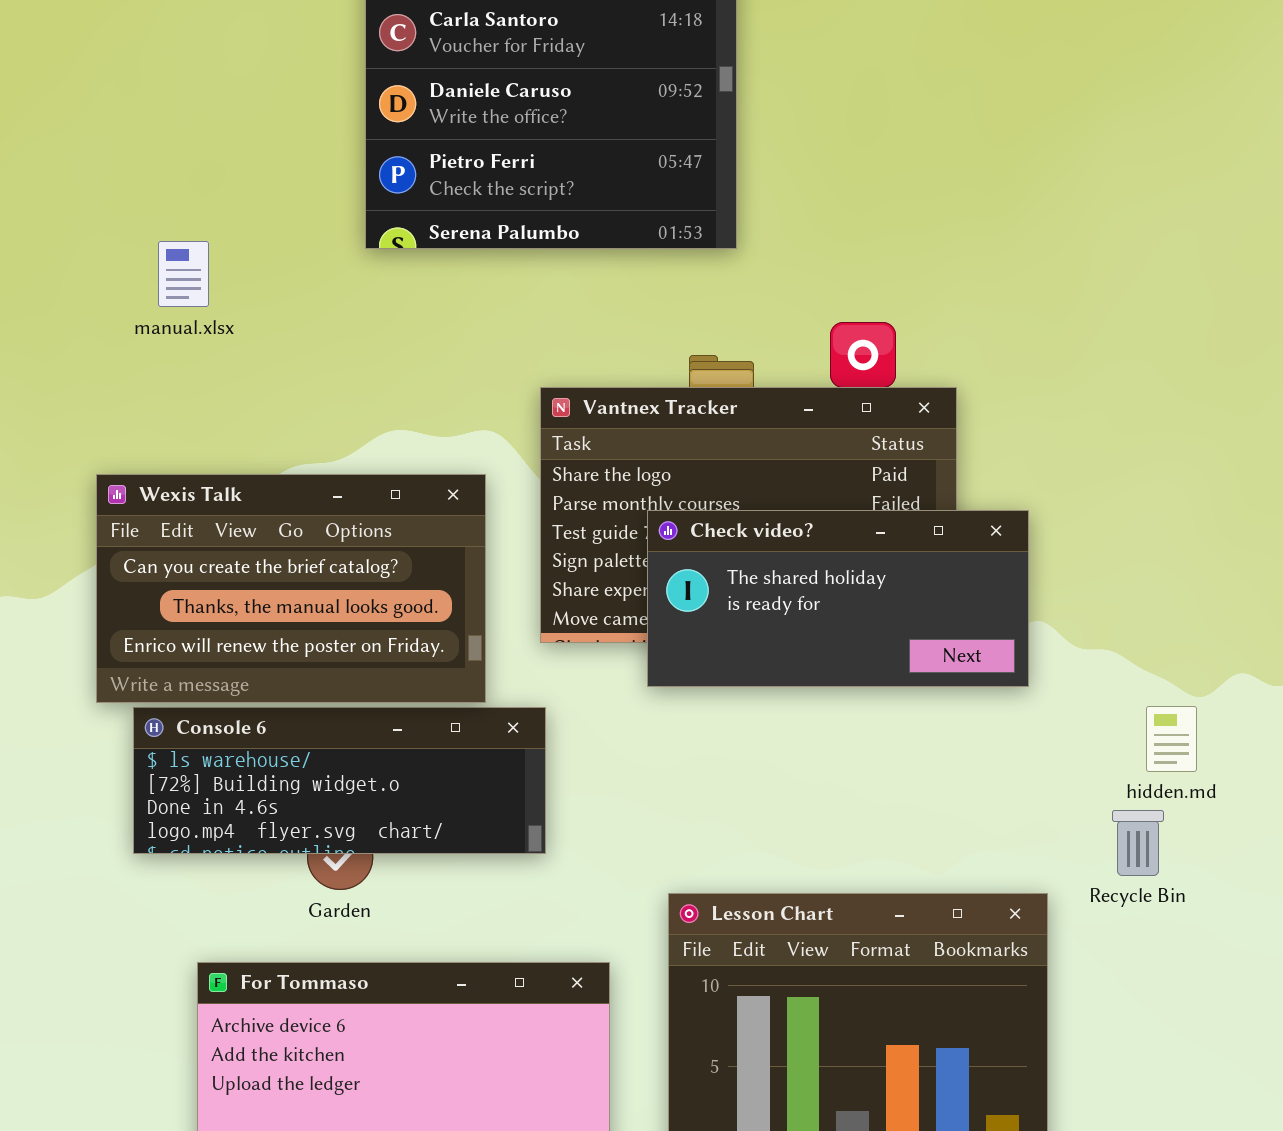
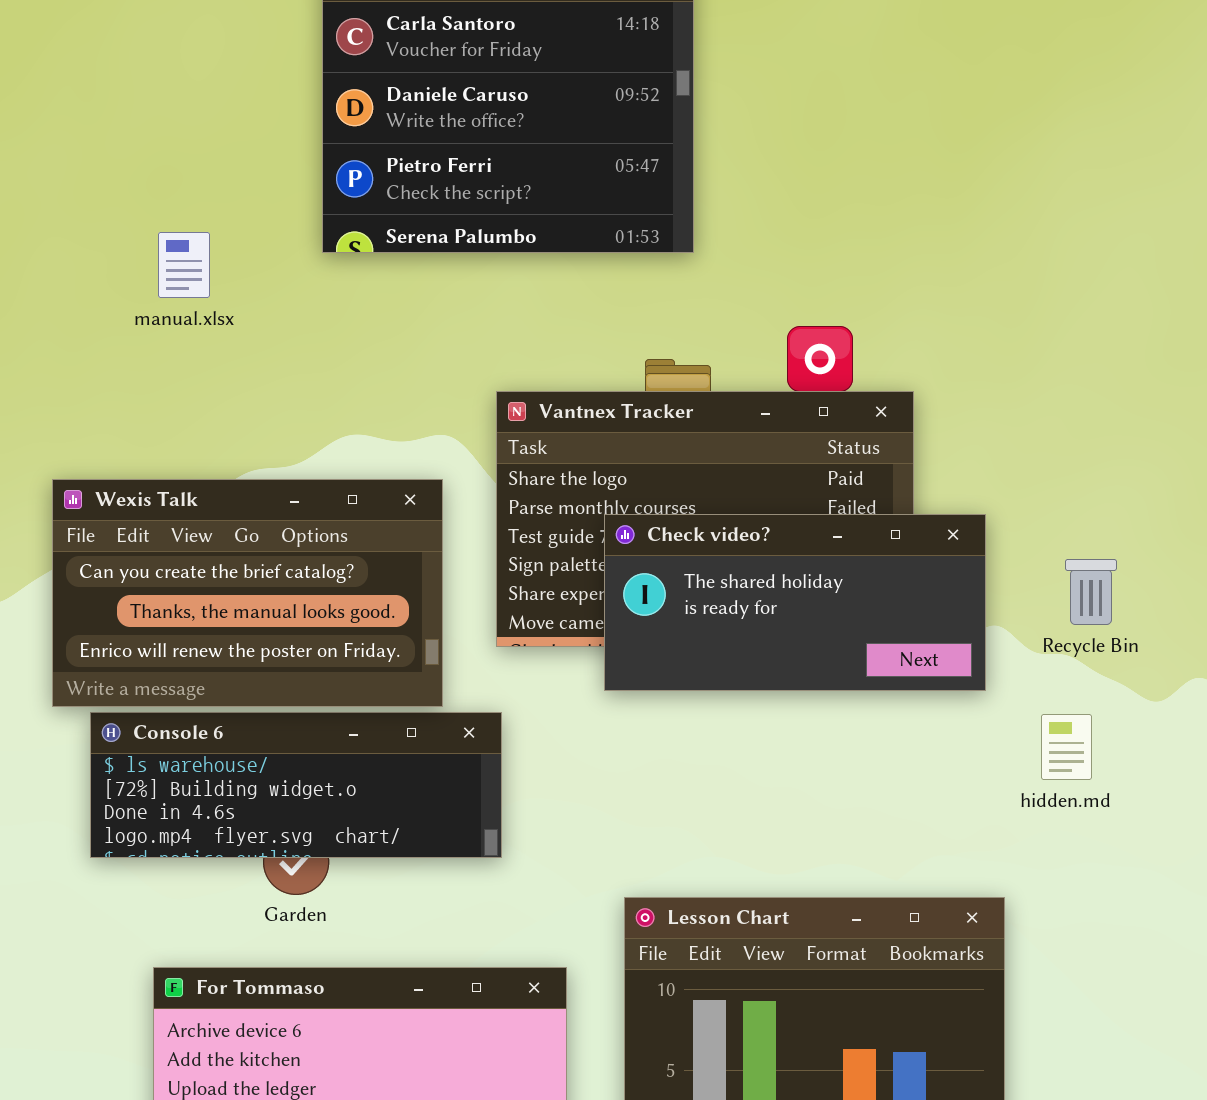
manual.xlsx: [158,241,209,307] -> [158,232,210,298], moved
hidden.md: [1146,706,1197,772] -> [1041,714,1092,780], moved
Recycle Bin: [1112,810,1164,876] -> [1065,559,1117,625], moved

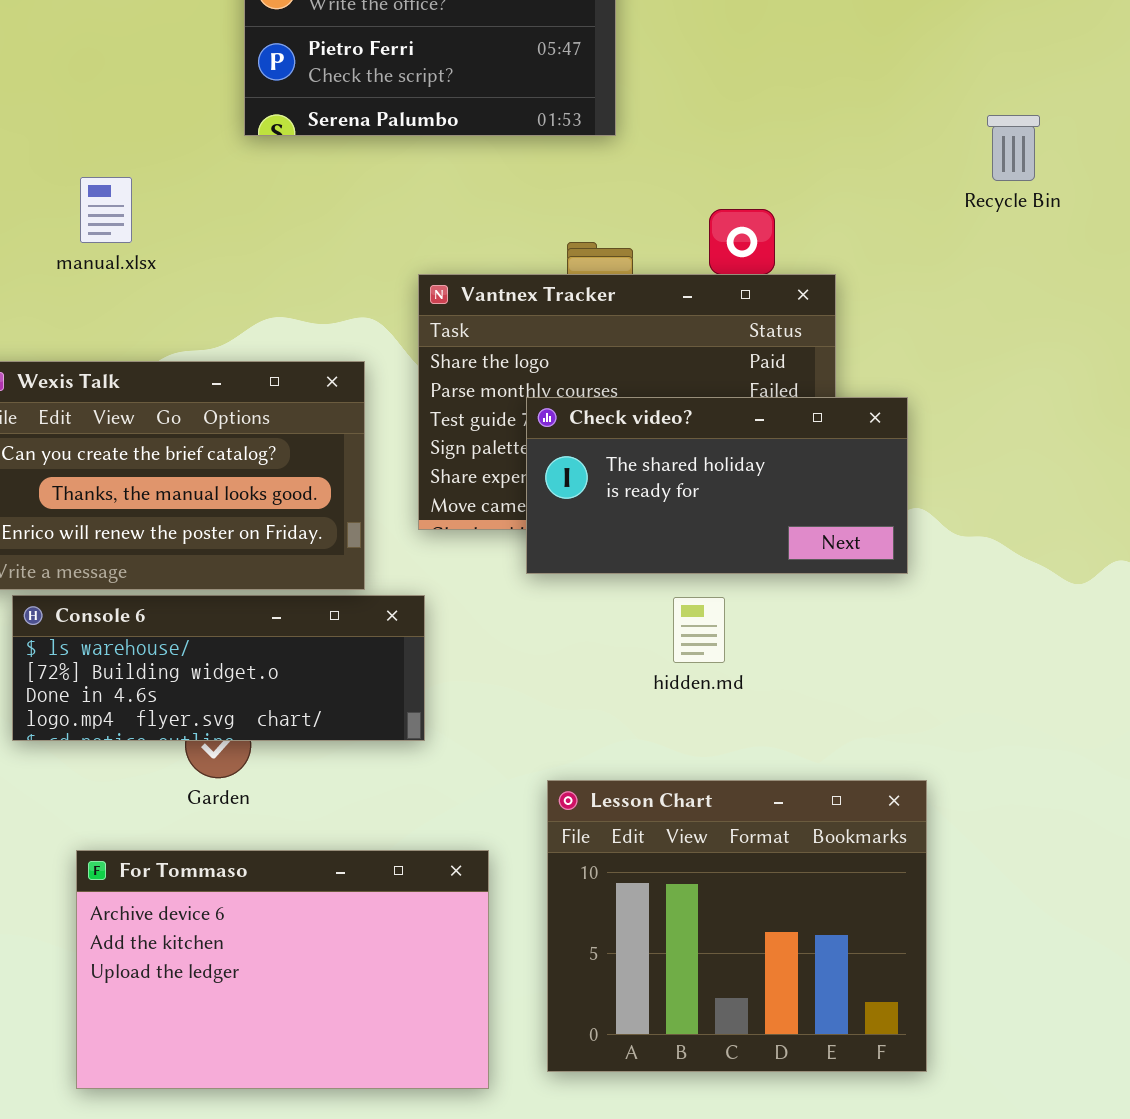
manual.xlsx: [158,232,210,298] -> [80,177,132,243], moved
Recycle Bin: [1065,559,1117,625] -> [987,115,1040,181], moved
hidden.md: [1041,714,1092,780] -> [673,597,725,663], moved

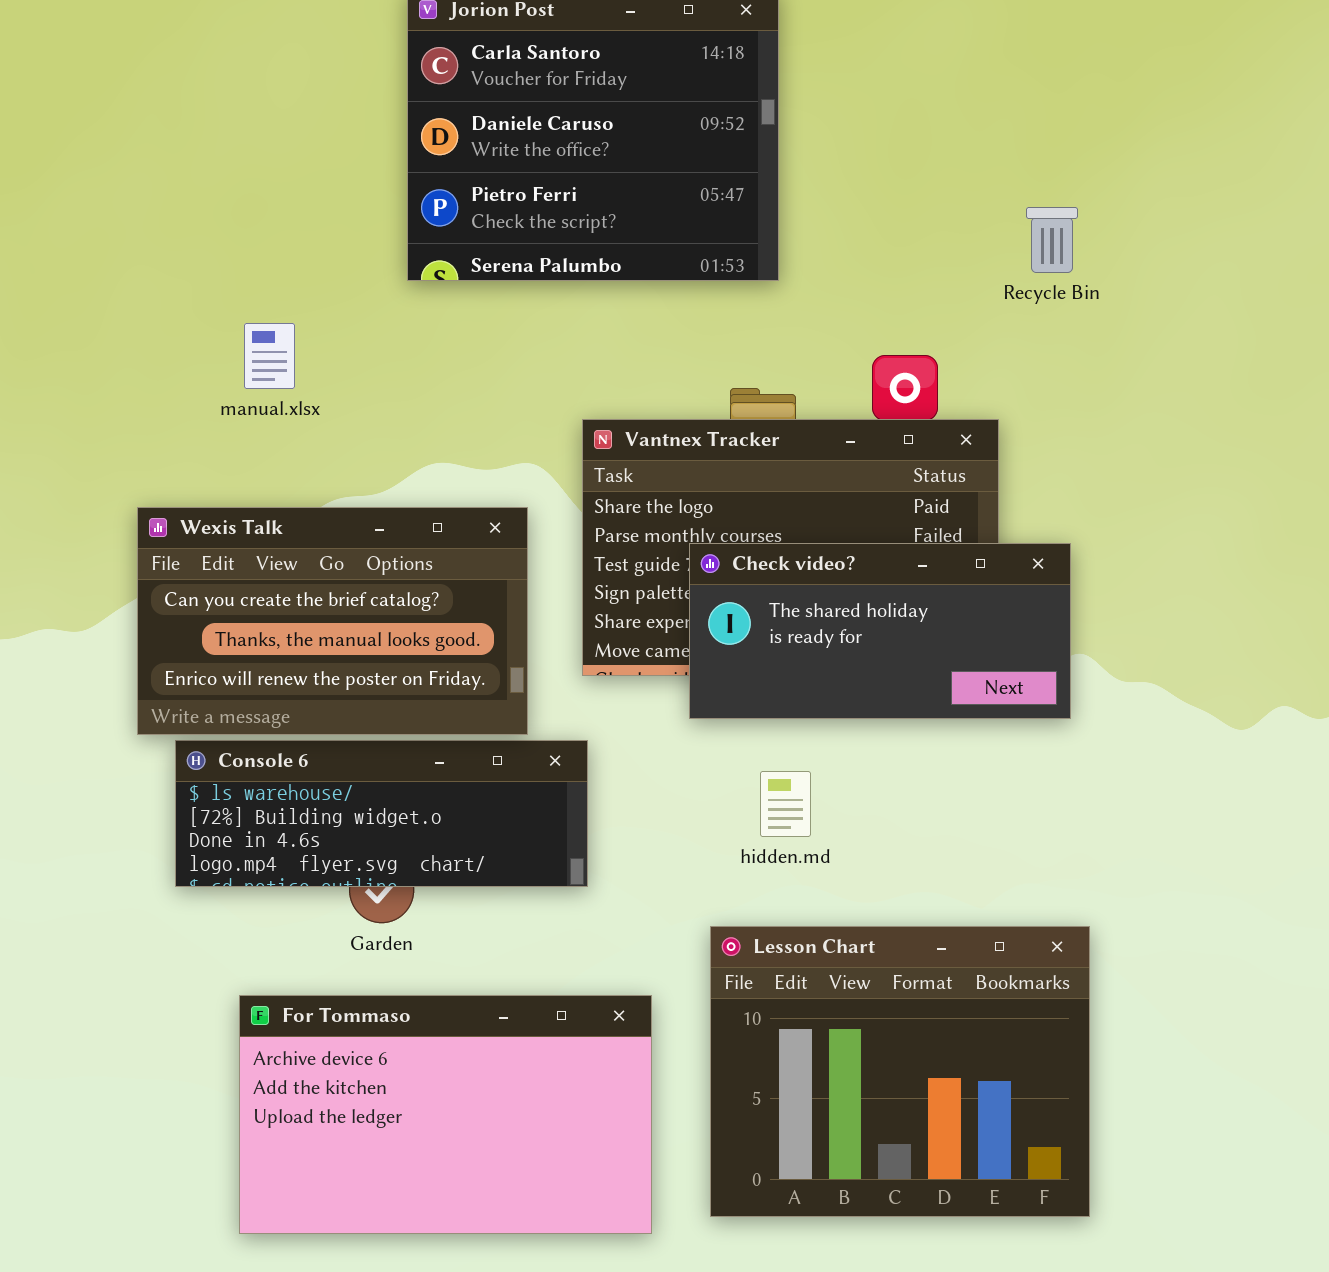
Recycle Bin: [987,115,1040,181] -> [1026,207,1078,273], moved
hidden.md: [673,597,725,663] -> [760,771,811,837], moved

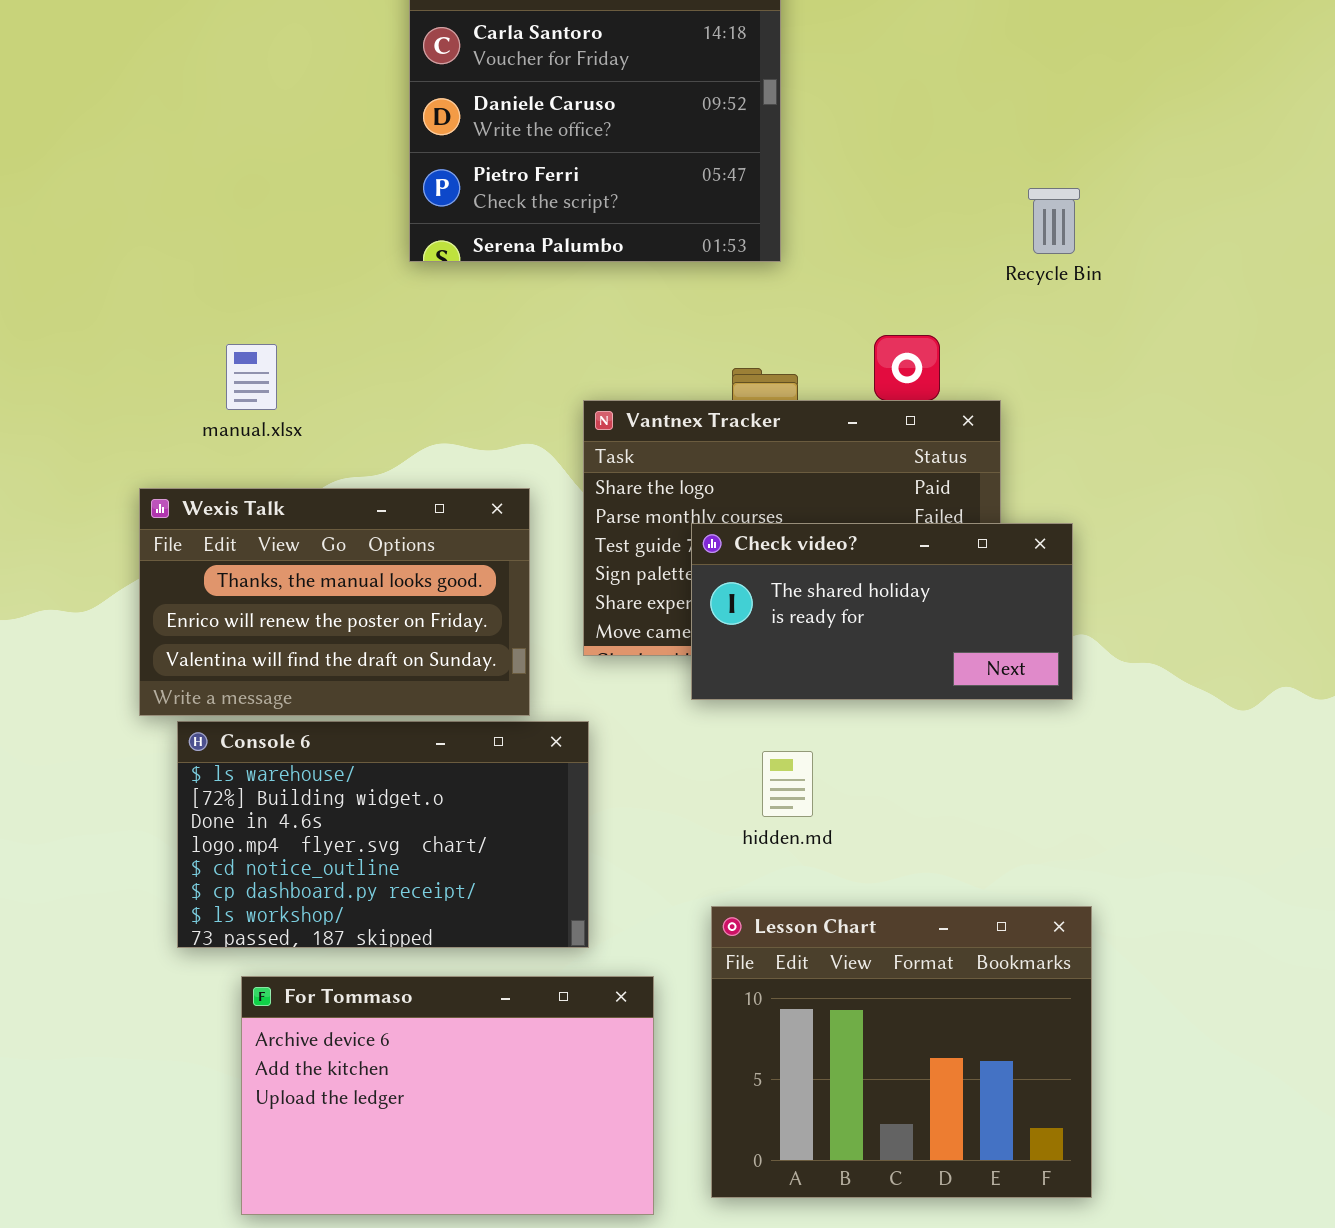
manual.xlsx: [244,323,295,389] -> [226,344,277,410], moved
Wexis Talk: [137,507,528,735] -> [139,488,530,716], scrolled down 1 row
Console 6: [175,740,588,887] -> [177,721,589,948], resized

